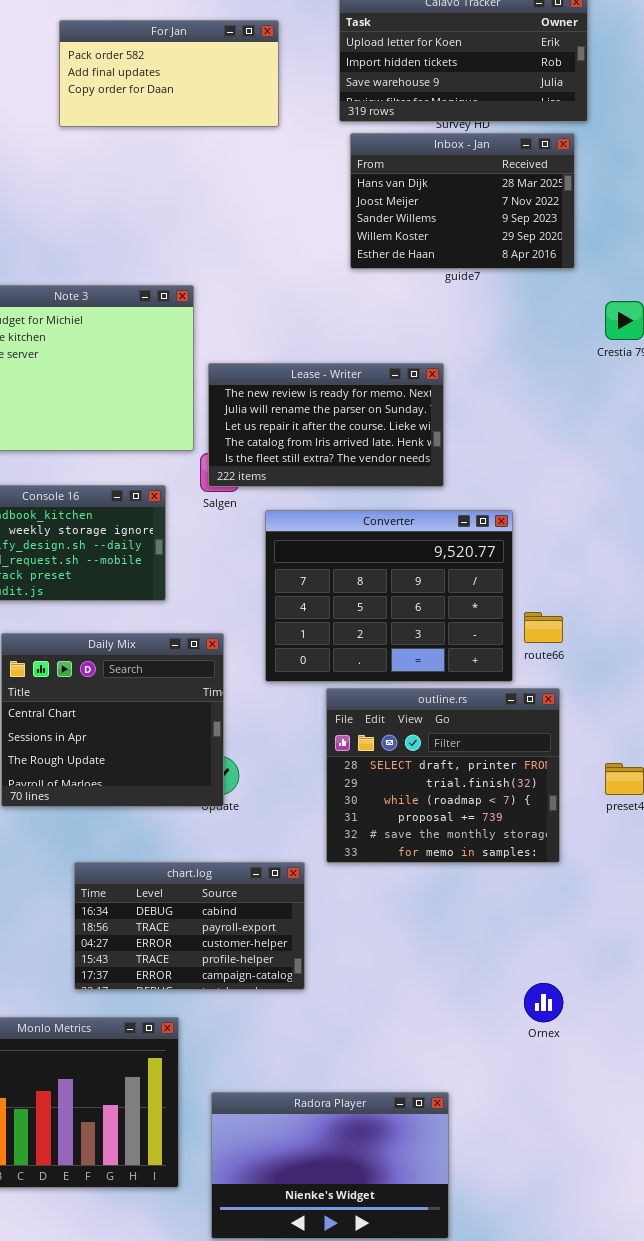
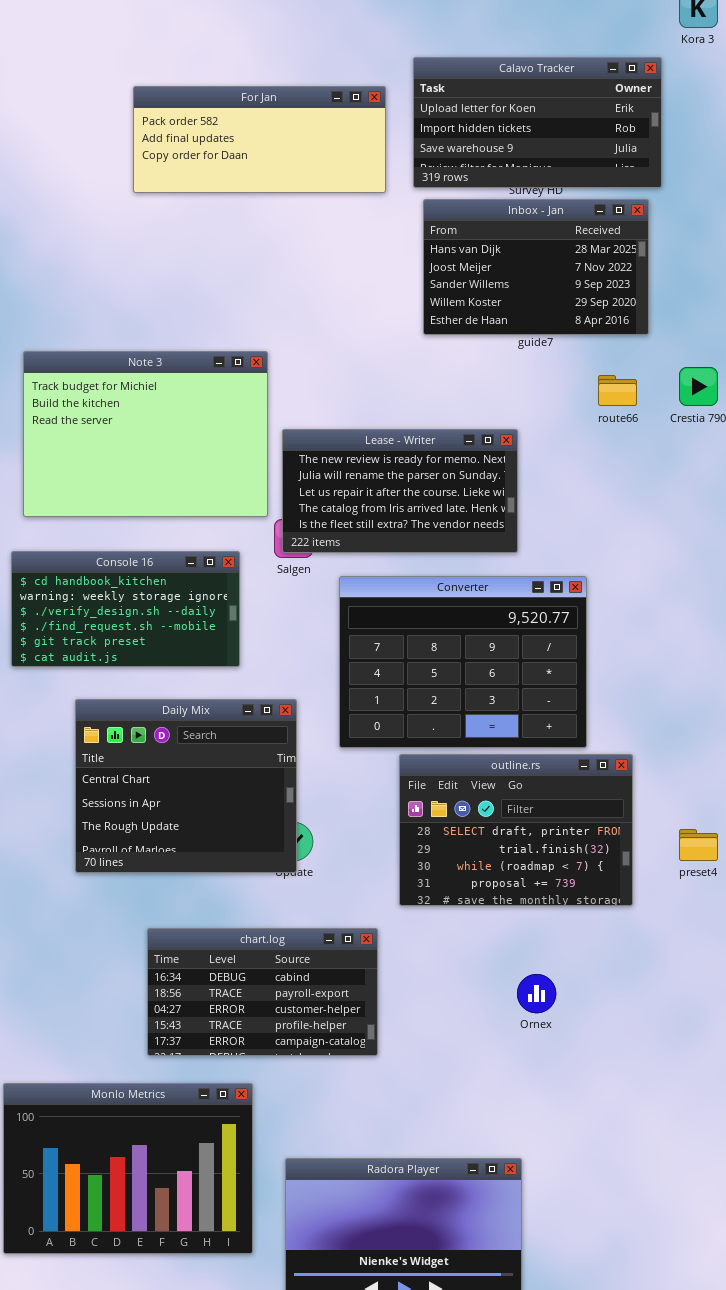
For Jan: [59,20,279,127] -> [133,86,386,193], resized
route66: [524,612,563,643] -> [598,375,637,406], moved
outline.rs: [326,688,560,863] -> [399,754,633,906], resized
Ornex: [524,983,563,1022] -> [517,974,556,1013], moved

